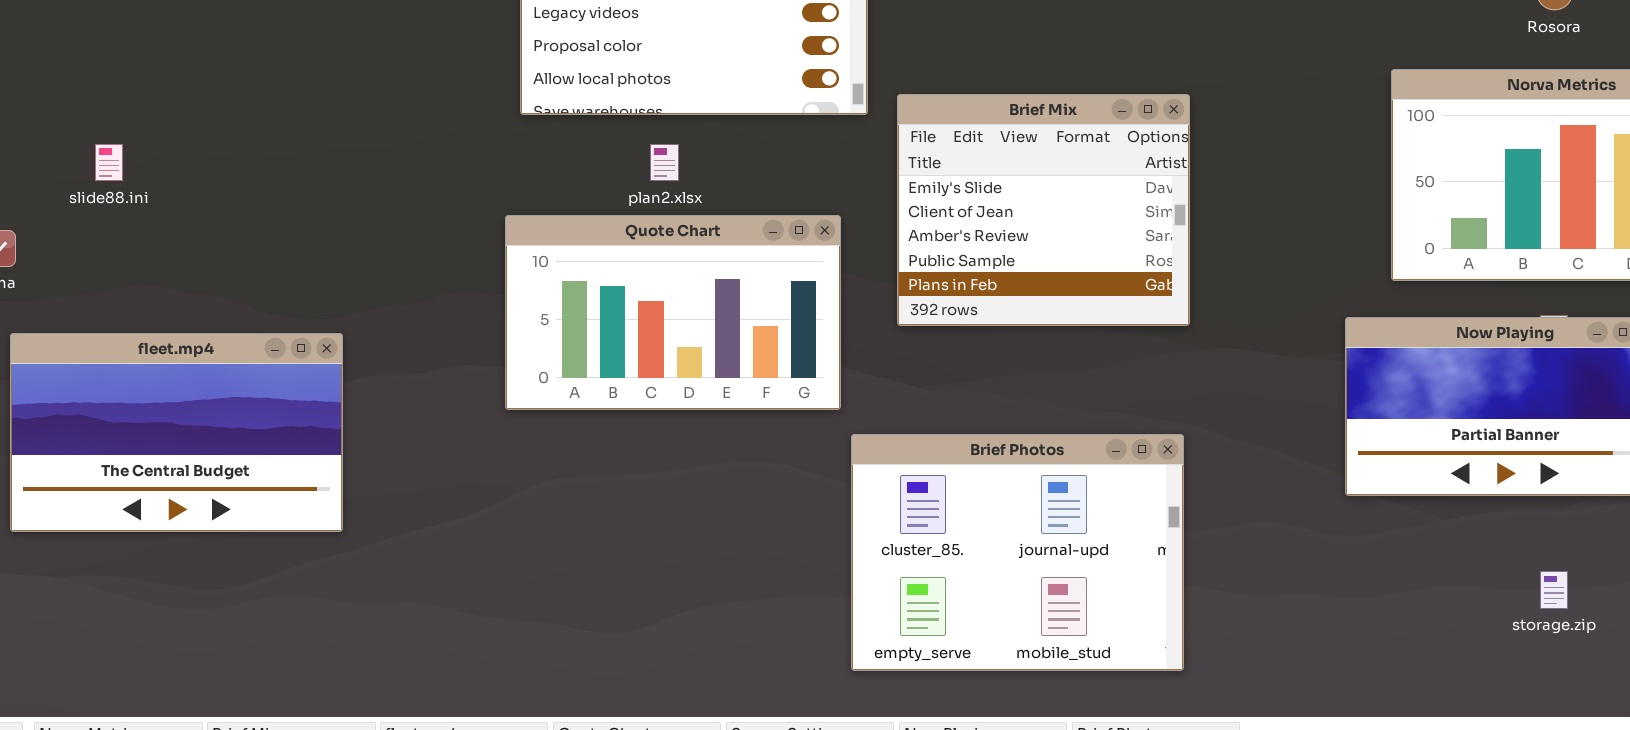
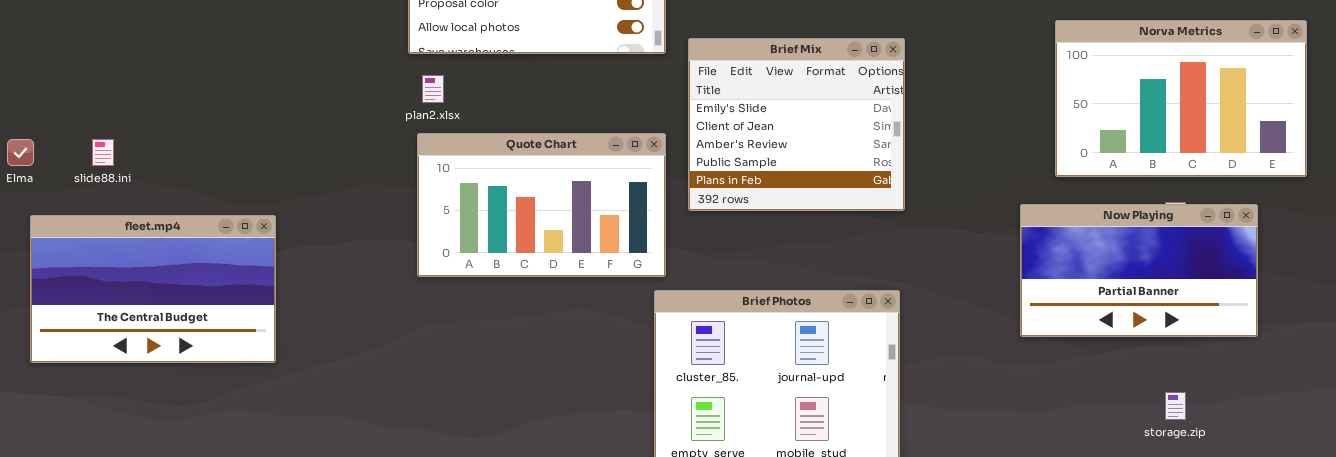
slide88.ini: [95,144,123,181] -> [92,139,114,166], moved
plan2.xlsx: [650,144,679,181] -> [422,75,444,103], moved
Quote Chart: [505,215,841,410] -> [417,133,666,277], moved

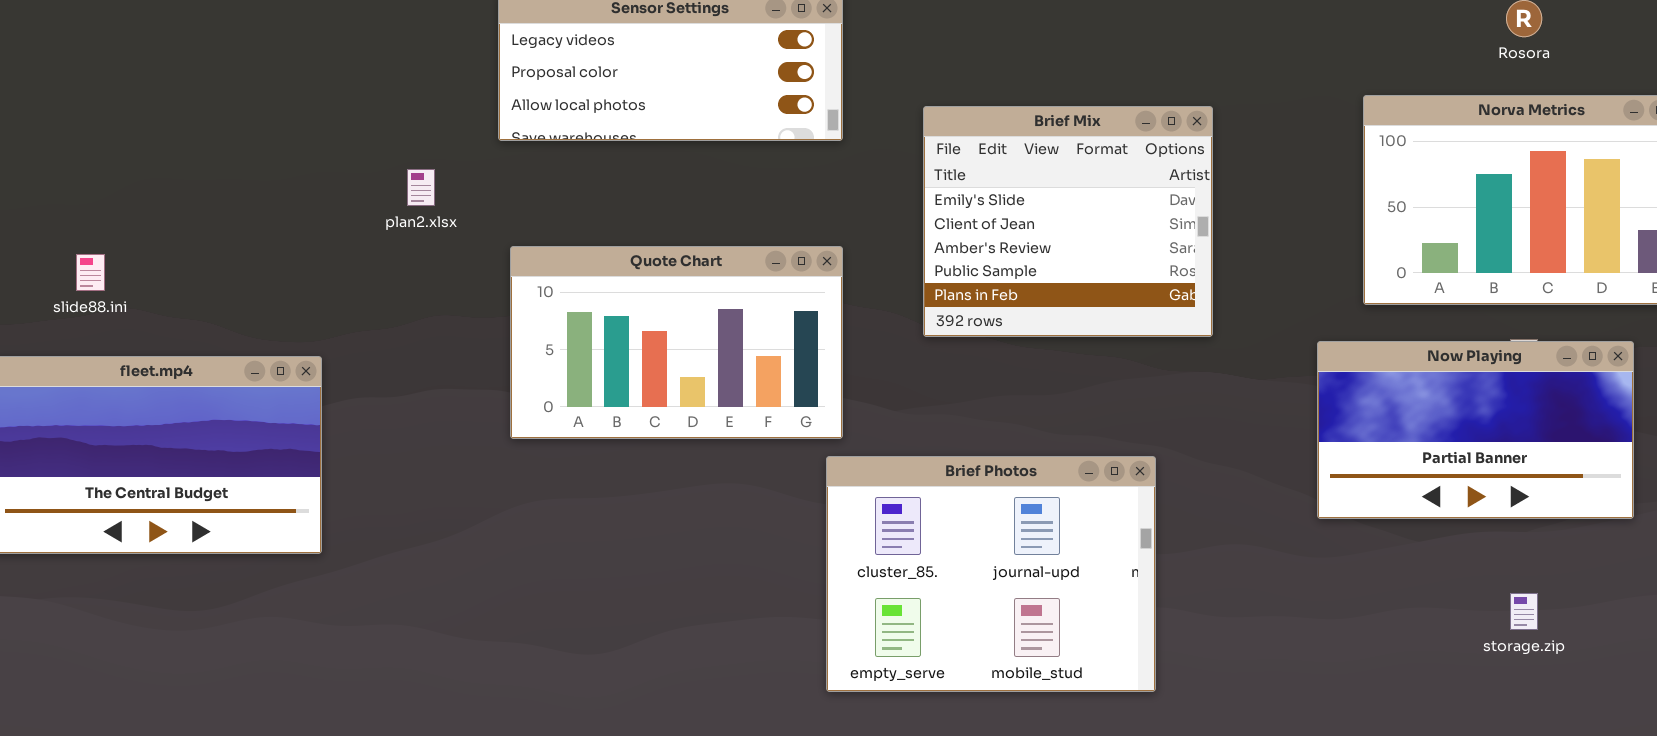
Brief Mix: [688,38,905,211] -> [923,106,1213,337], moved
plan2.xlsx: [422,75,444,103] -> [407,169,435,206], moved

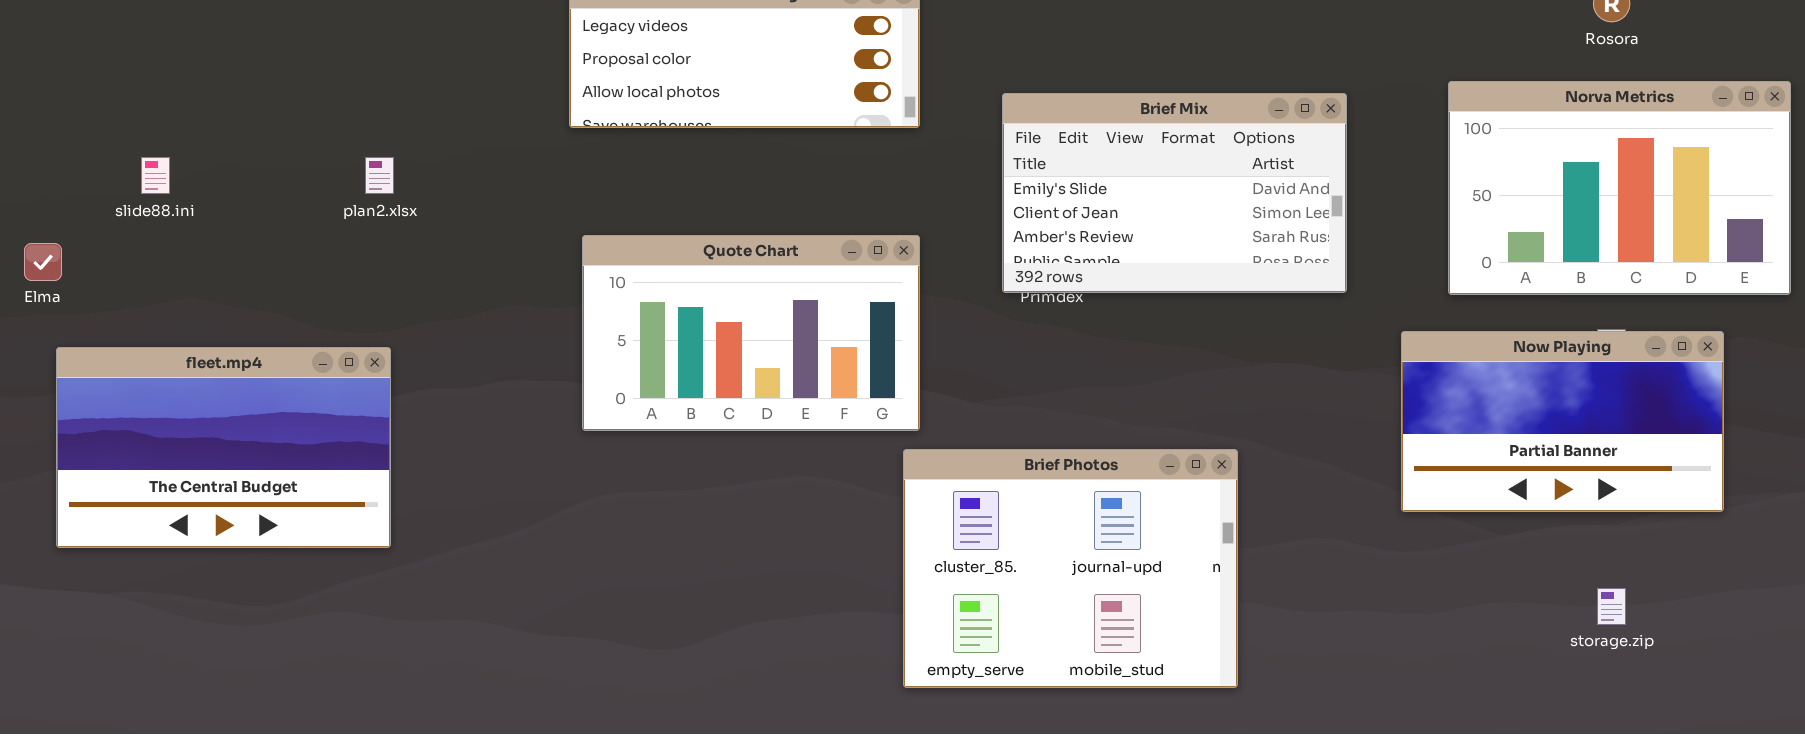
Brief Mix: [923,106,1213,337] -> [1002,93,1347,293], resized
plan2.xlsx: [407,169,435,206] -> [365,157,394,194], moved
slide88.ini: [76,254,105,291] -> [141,157,170,194], moved

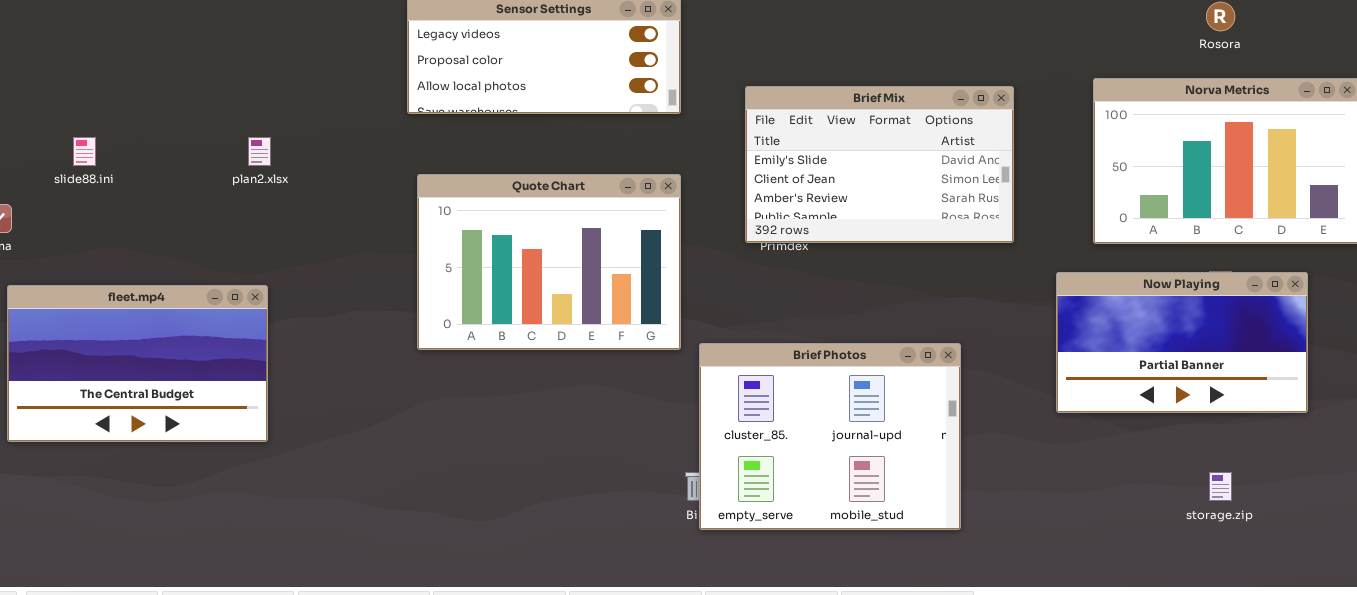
Quote Chart: [582,235,920,431] -> [417,174,681,350], resized
Brief Photos: [903,449,1238,688] -> [699,343,961,530], moved

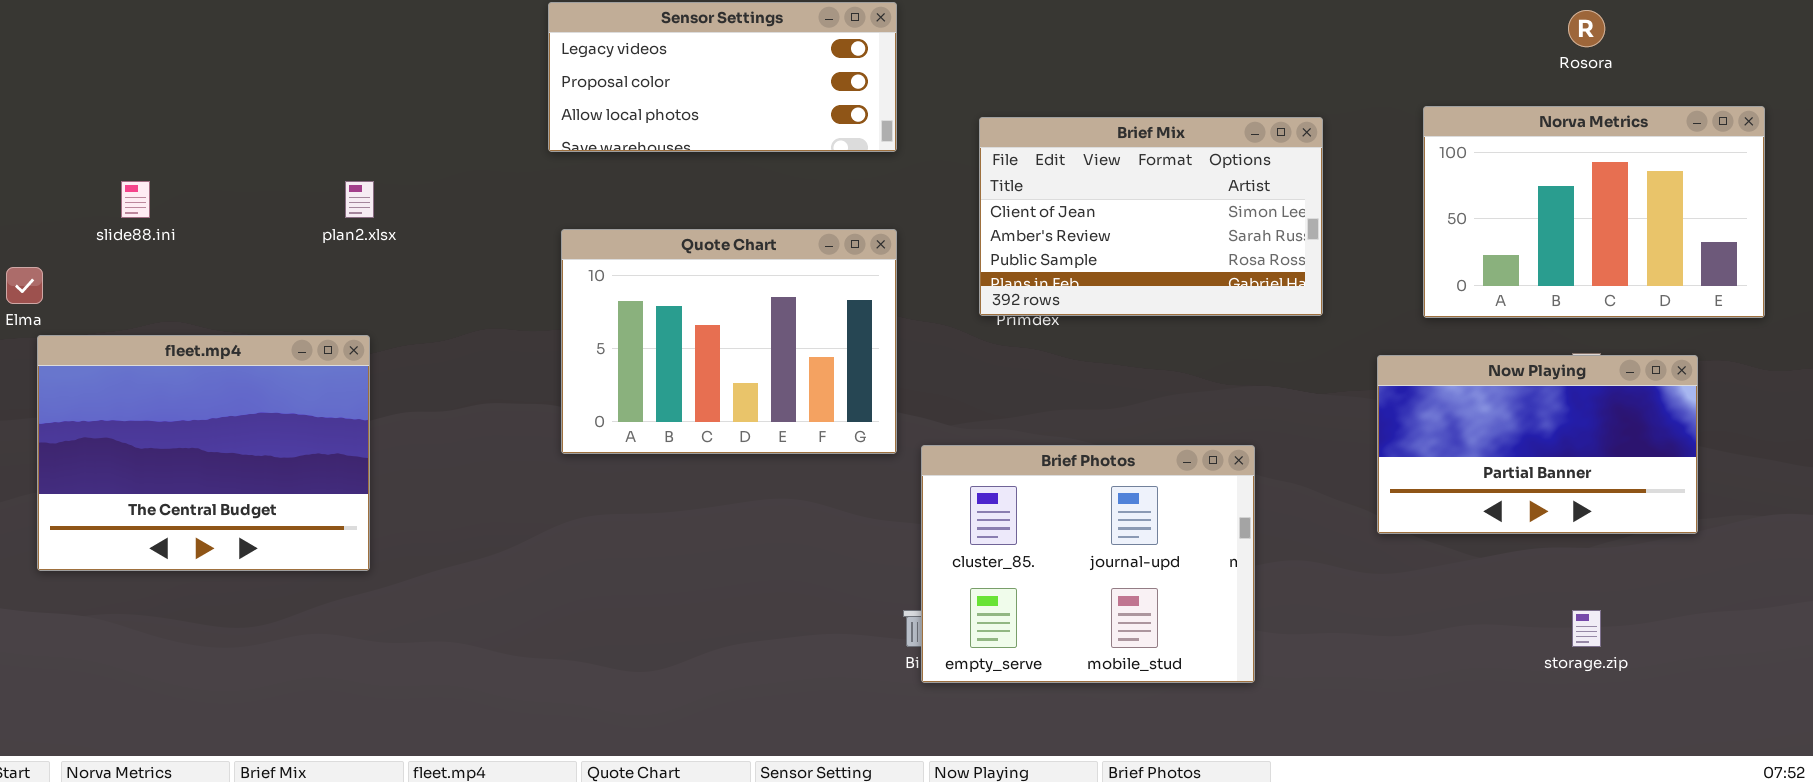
Brief Mix: [745,86,1014,243] -> [979,117,1323,316], scrolled down 1 row
fleet.mp4: [7,285,268,442] -> [37,335,370,571], resized

